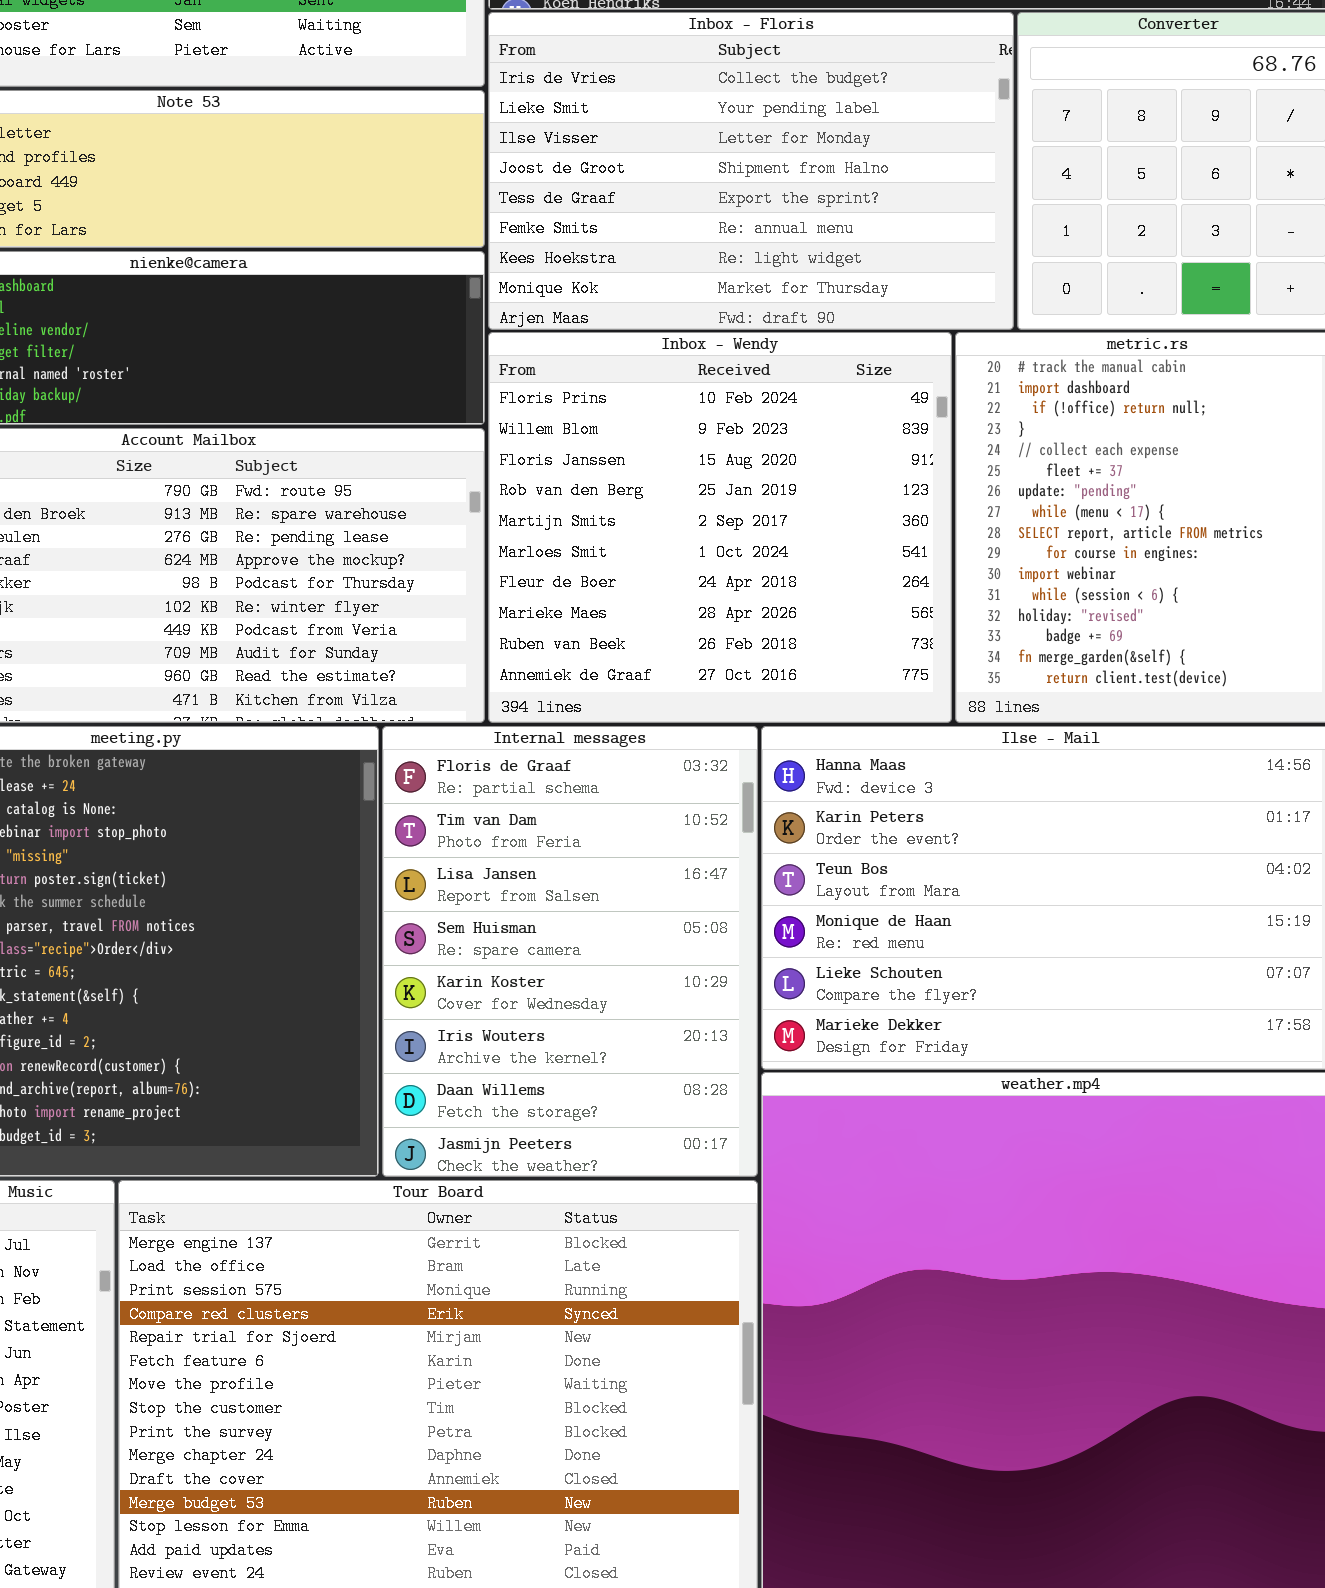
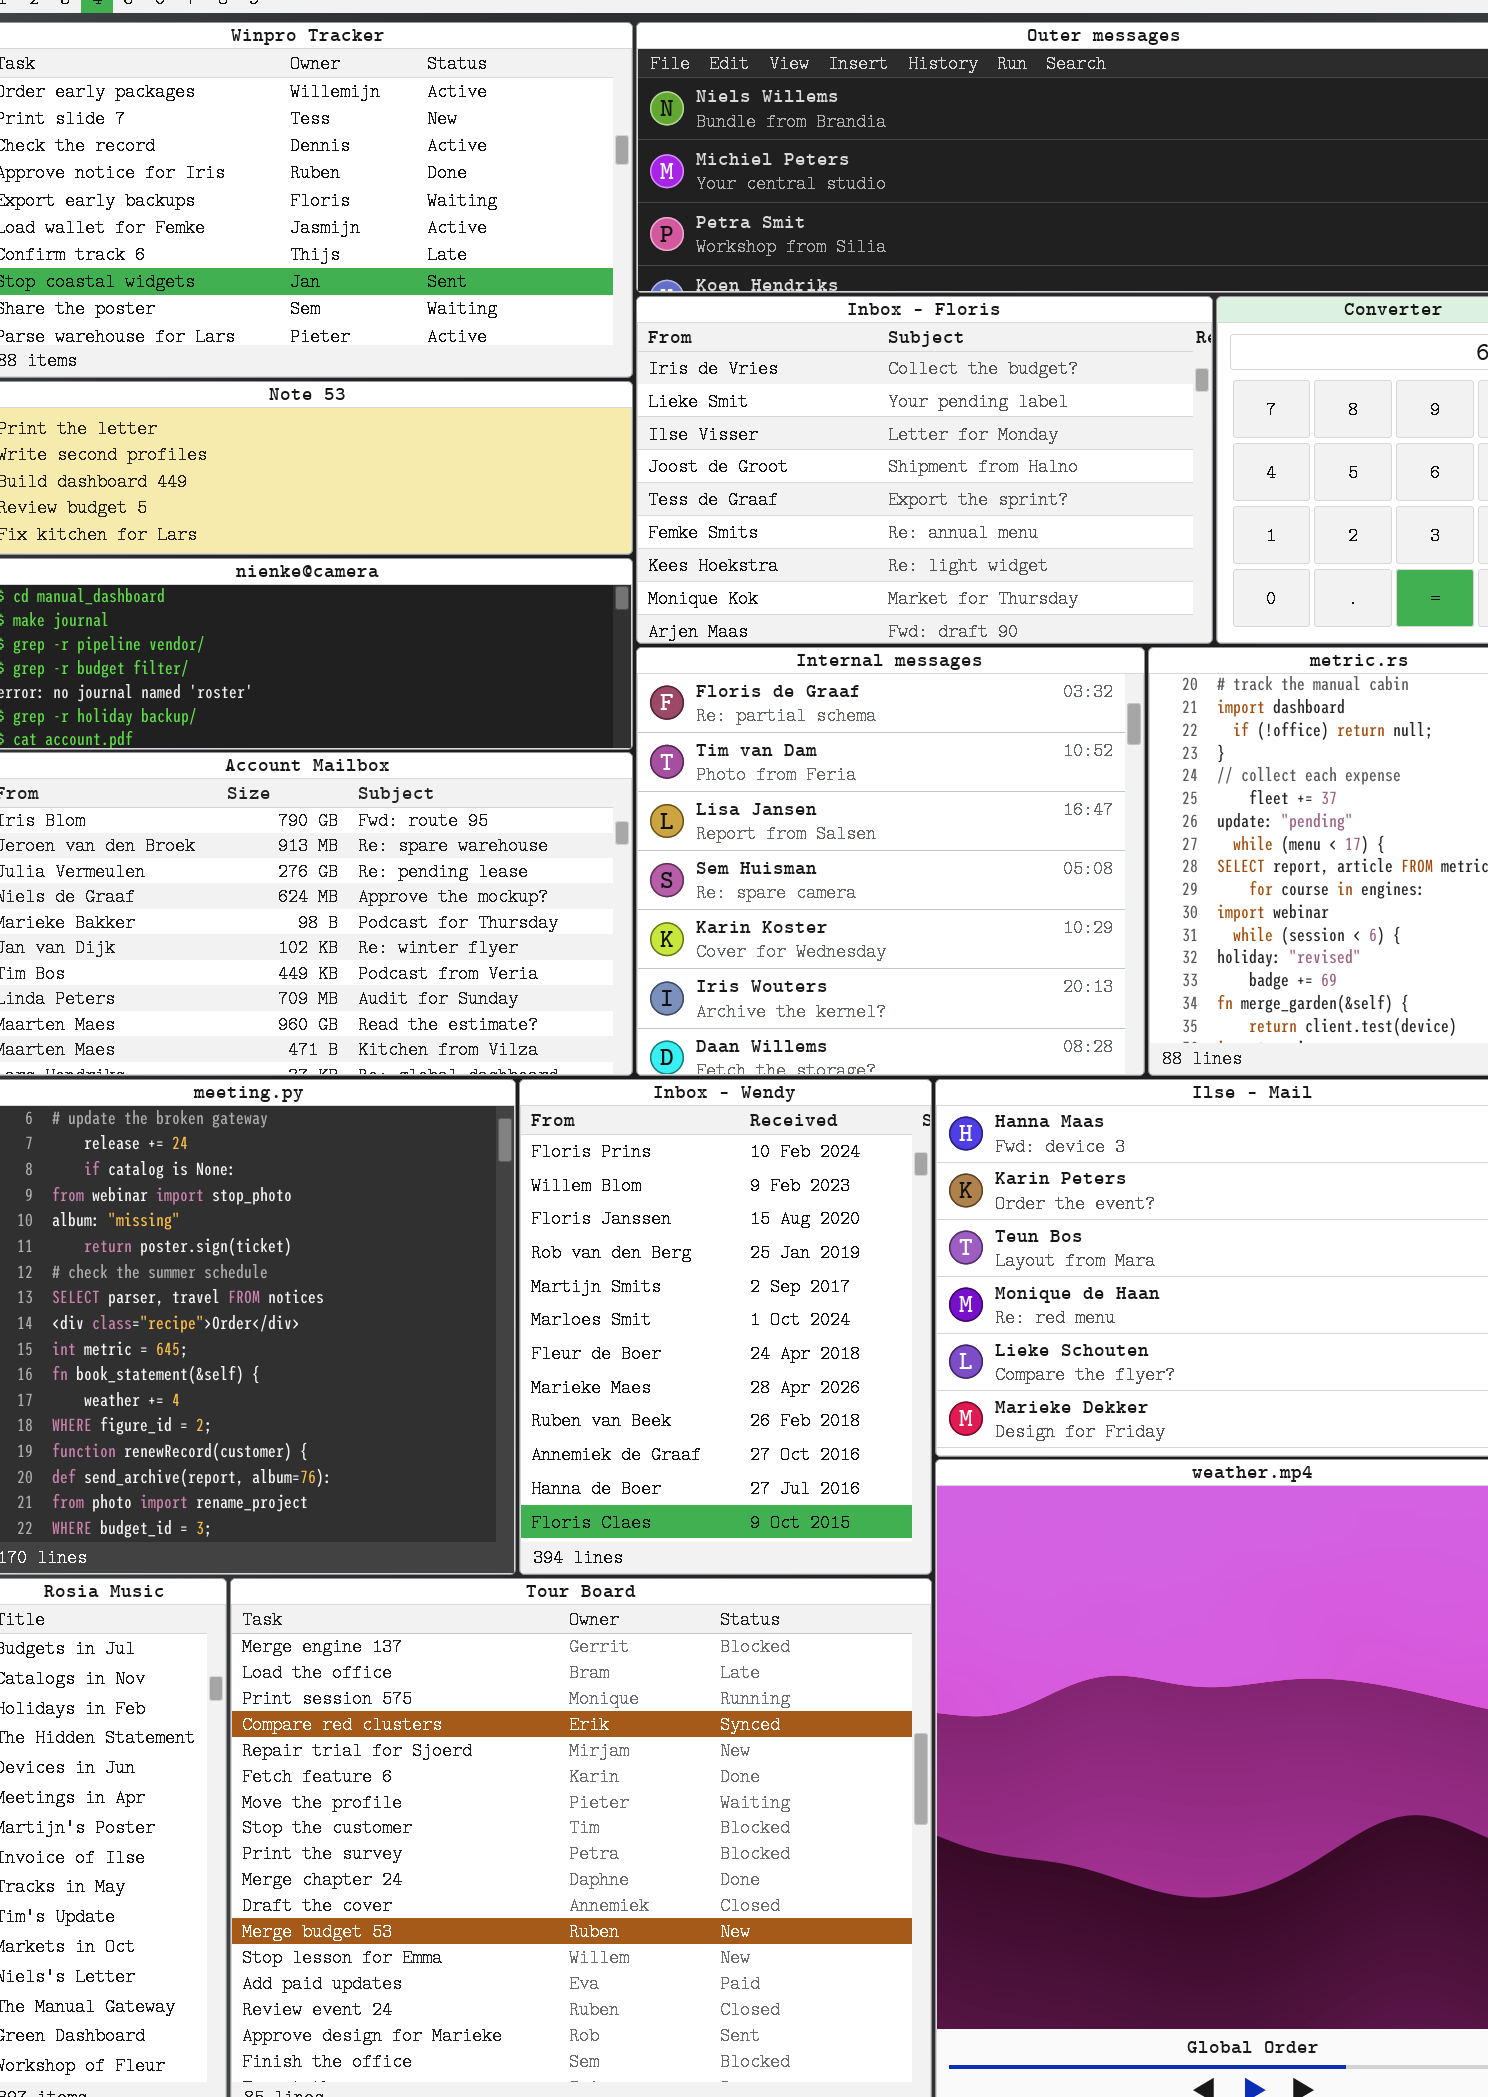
Inbox - Wendy: [488,332,952,723] -> [519,1079,932,1575], moved, resized
Internal messages: [382,726,758,1177] -> [636,647,1145,1076], moved, resized

